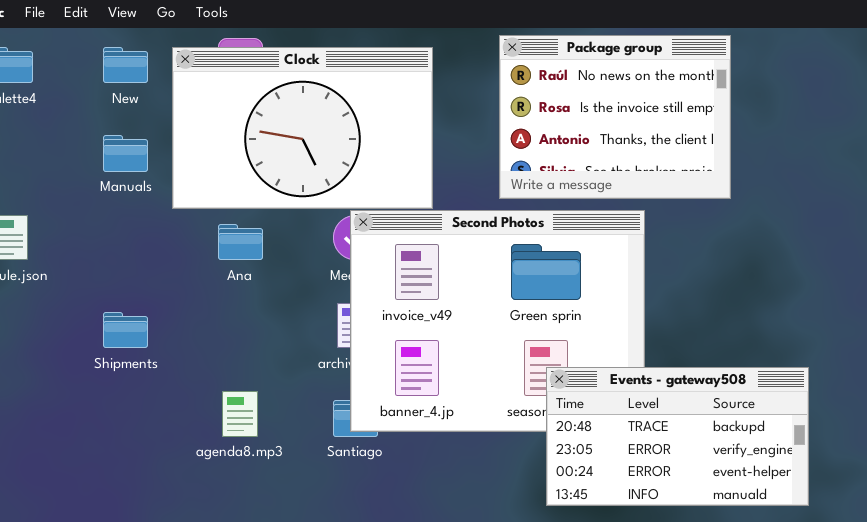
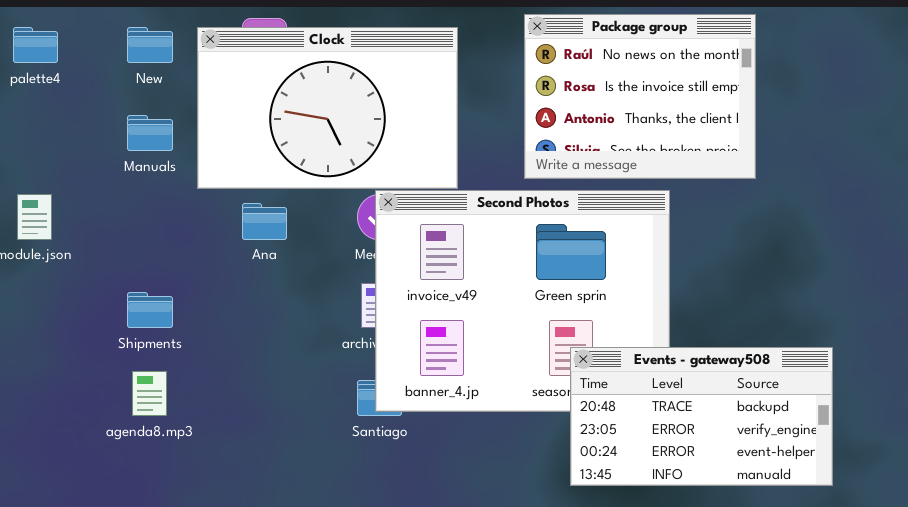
agenda8.mp3: [222,391,258,437] -> [132,371,167,416], moved

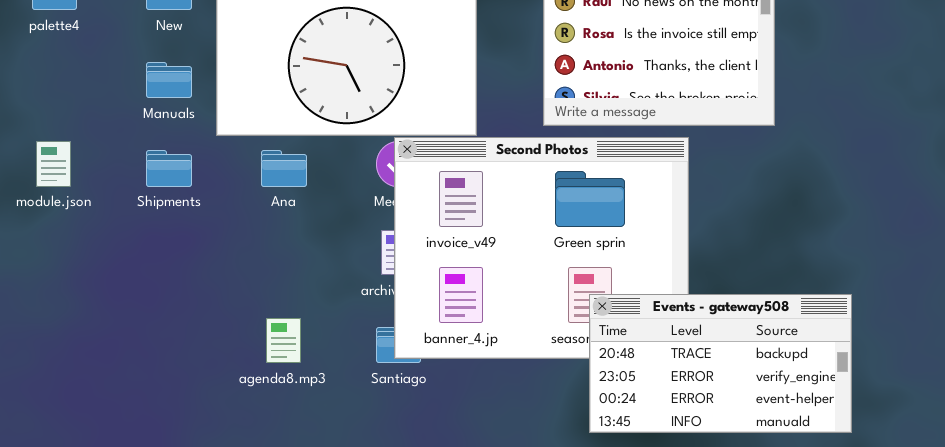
Shipments: [127,292,173,328] -> [146,150,192,187], moved
agenda8.mp3: [132,371,167,416] -> [266,318,301,363], moved

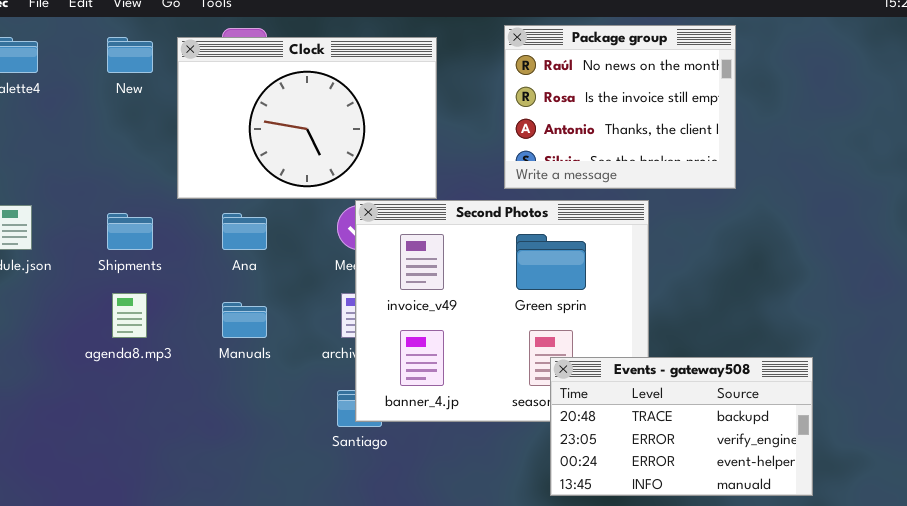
Manuals: [146,62,192,98] -> [222,302,267,338], moved
agenda8.mp3: [266,318,301,363] -> [112,293,147,338], moved

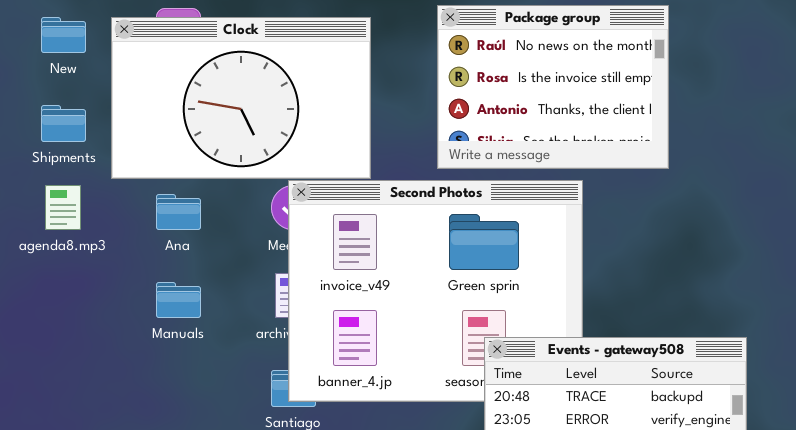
Shipments: [107,213,153,250] -> [41,105,86,142], moved
agenda8.mp3: [112,293,147,338] -> [45,185,81,230], moved

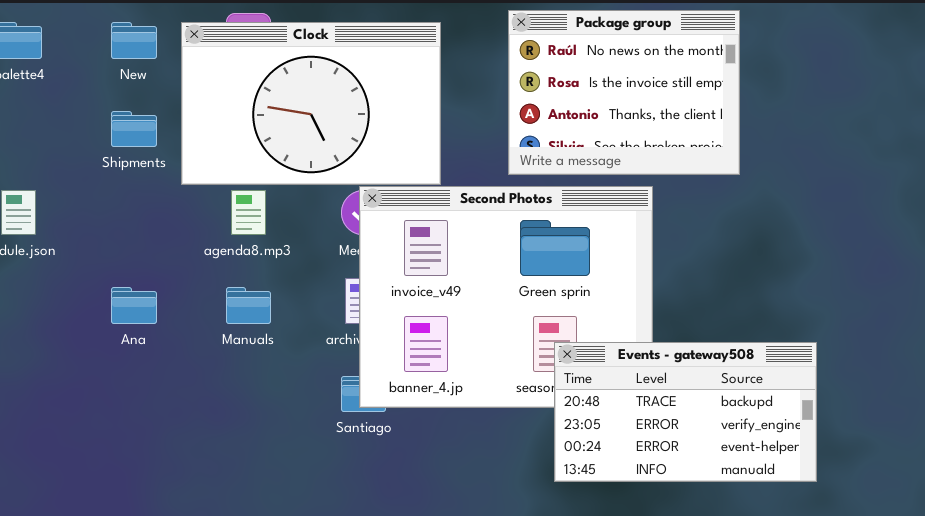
agenda8.mp3: [45,185,81,230] -> [231,190,266,235], moved
Ana: [156,194,201,230] -> [111,287,157,324], moved

